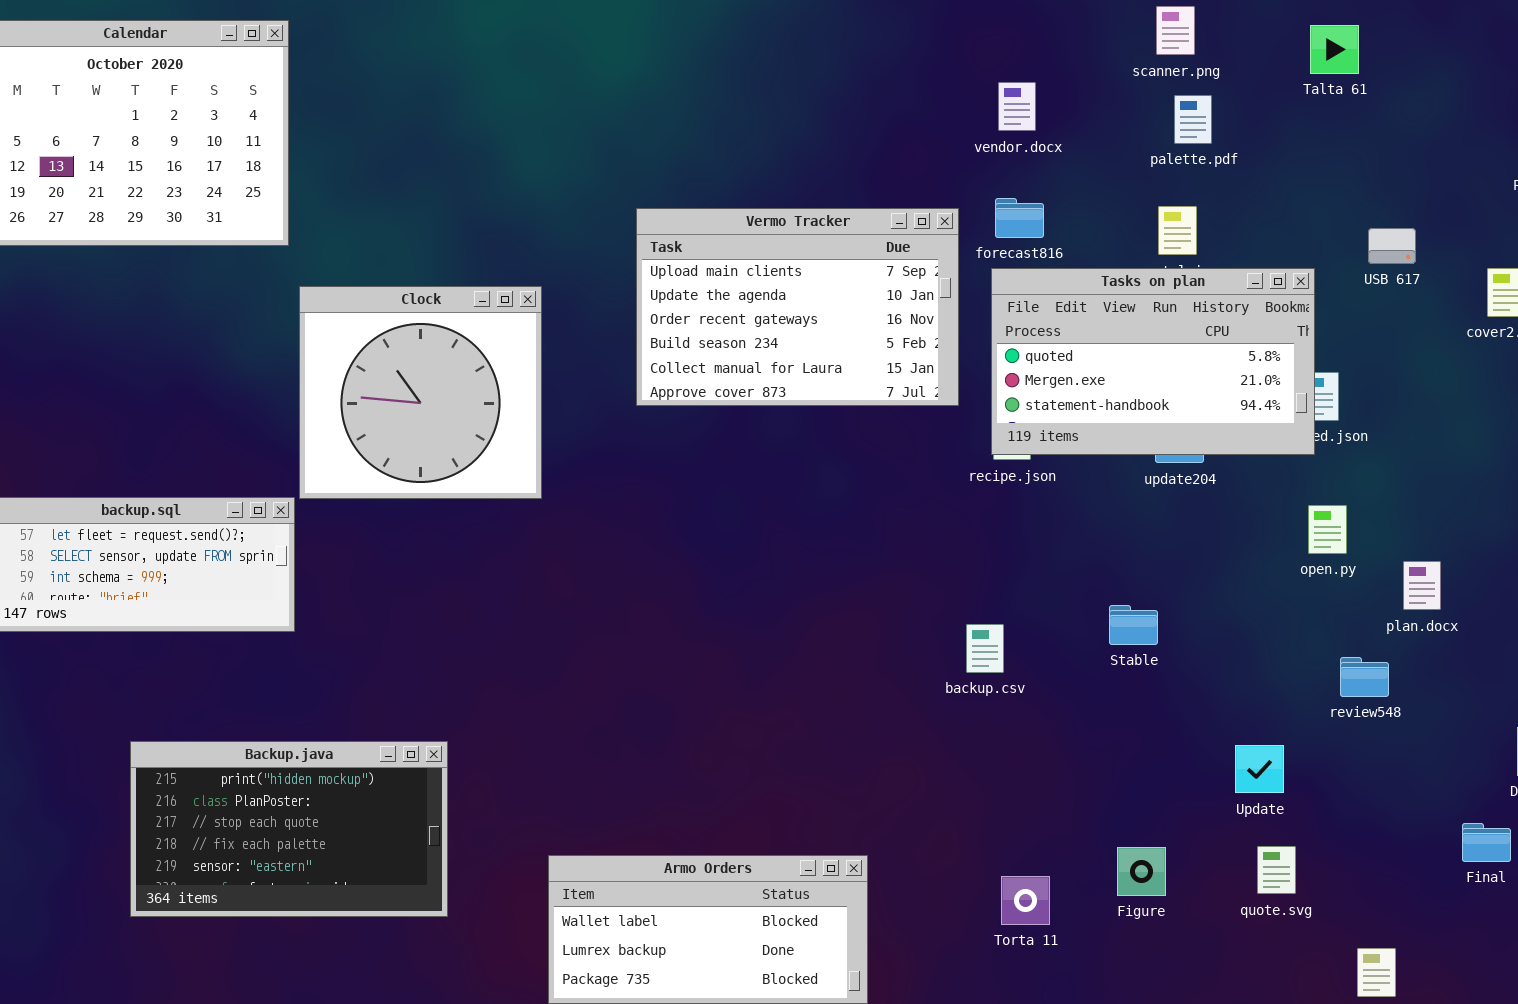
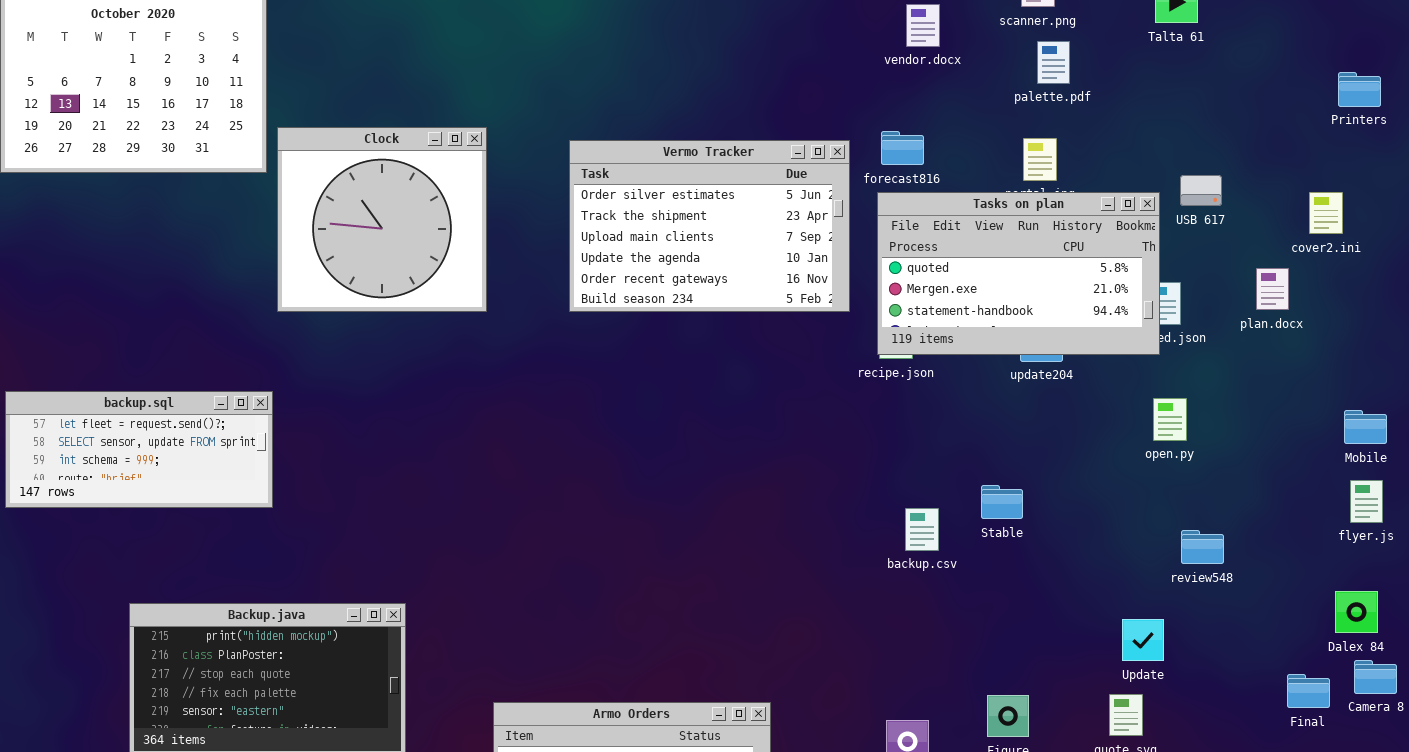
vendor.docx: [998,82,1036,131] -> [906,4,940,47], moved
Vermo Tracker: [636,208,959,406] -> [569,140,850,312], scrolled up 2 rows
USB 617: [1368,228,1416,264] -> [1180,175,1222,206], moved
Clock: [299,286,542,499] -> [277,127,487,312], moved
plan.docx: [1403,561,1441,610] -> [1256,268,1289,310], moved
backup.csv: [966,624,1004,673] -> [905,508,939,551], moved
Update: [1235,745,1284,793] -> [1122,619,1164,661], moved

